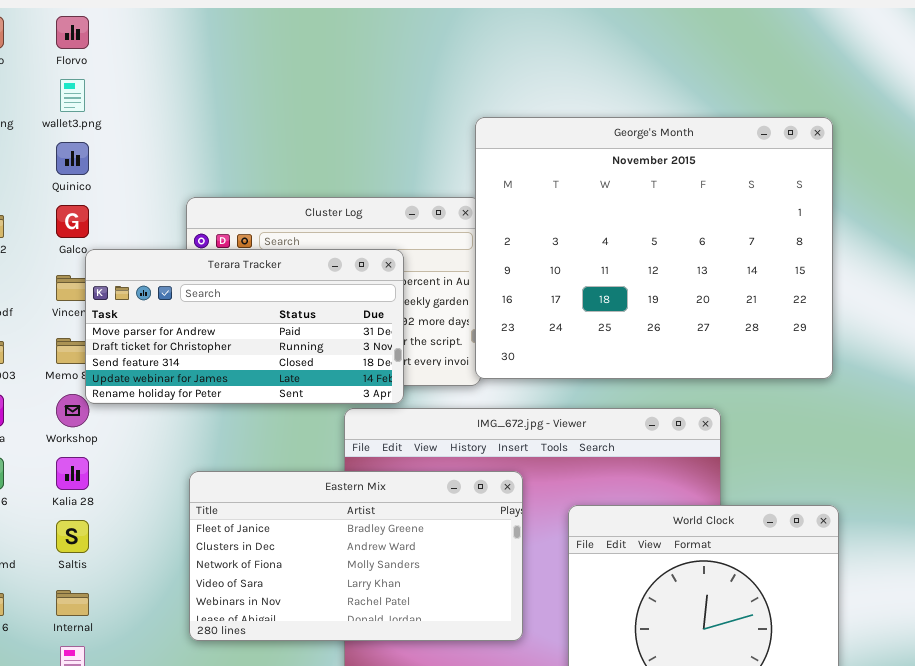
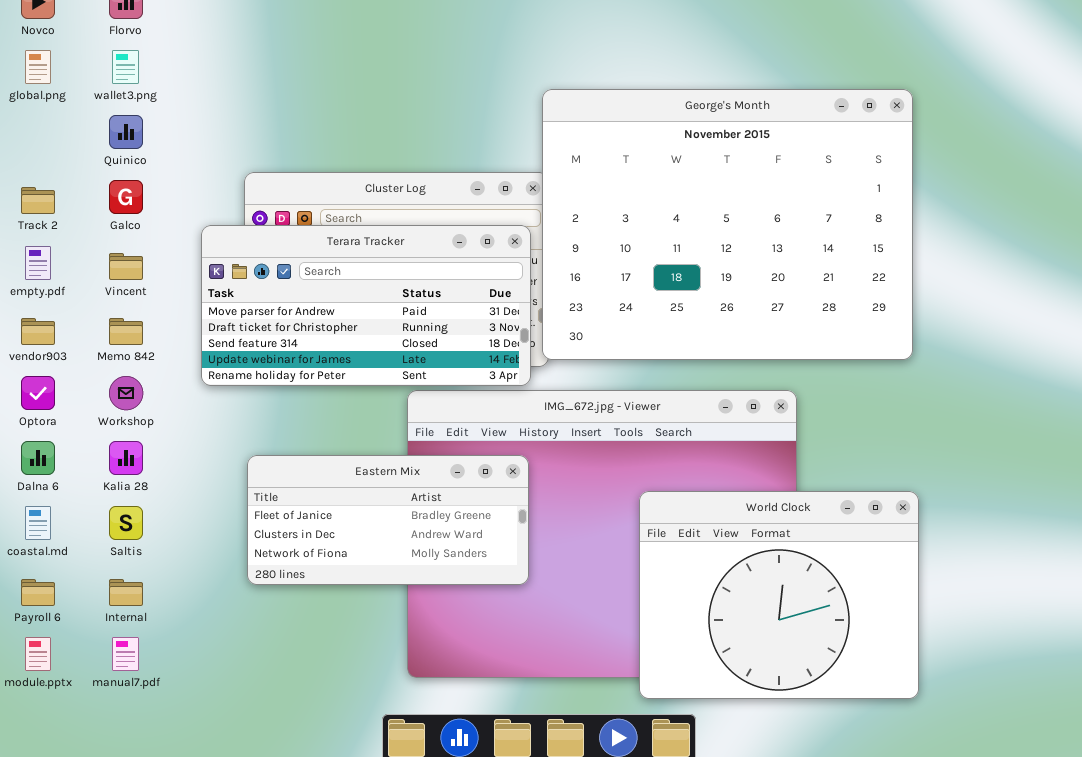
Terara Tracker: [85,249,404,404] -> [201,225,531,386], moved
Eastern Mix: [189,471,523,641] -> [247,455,529,585], resized

